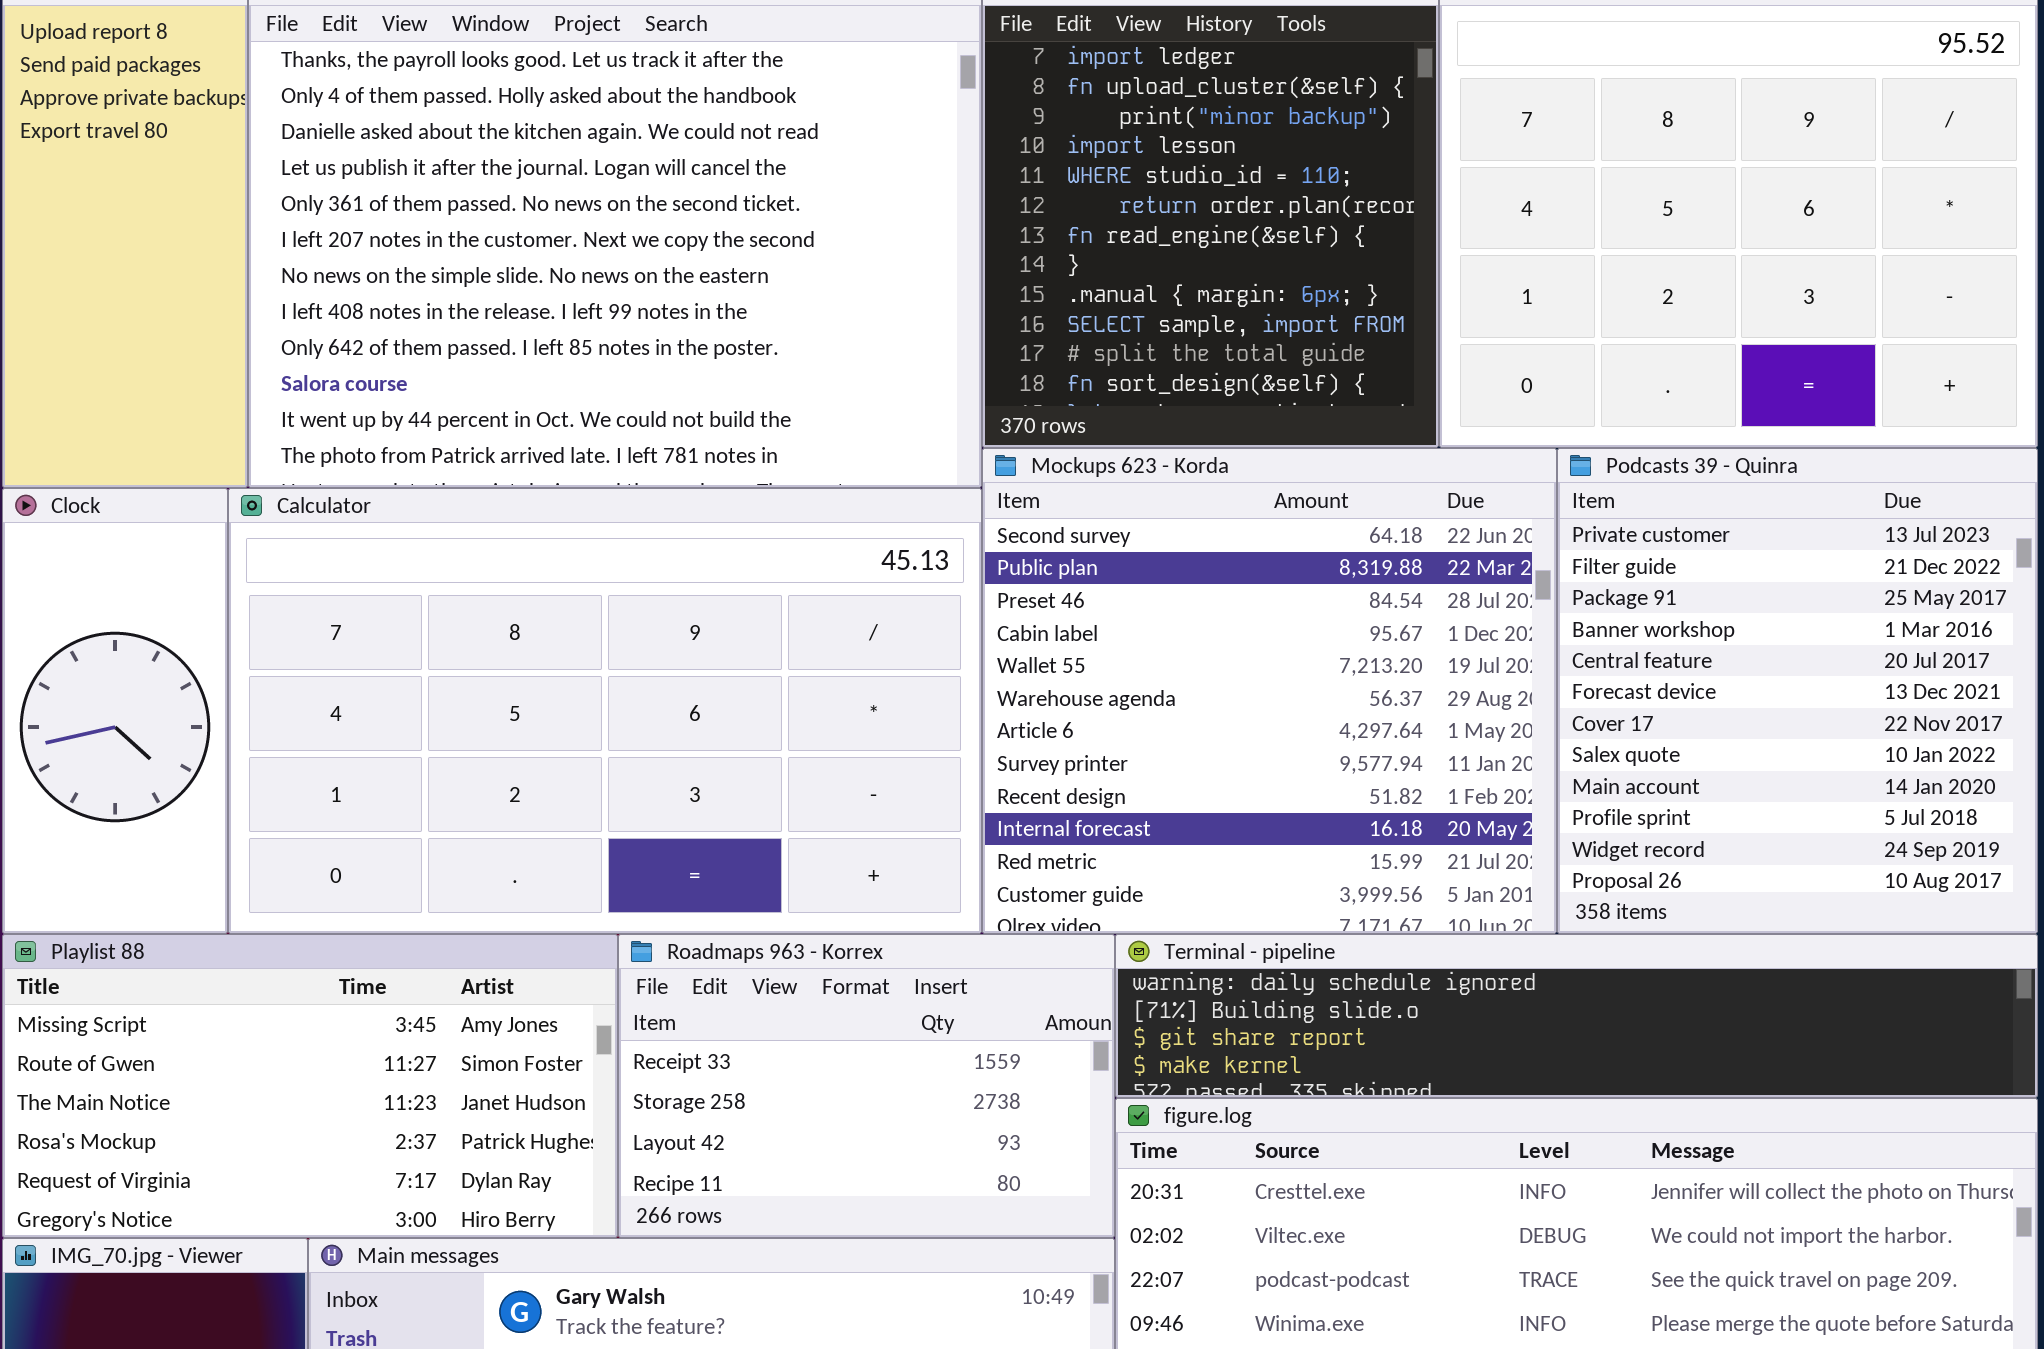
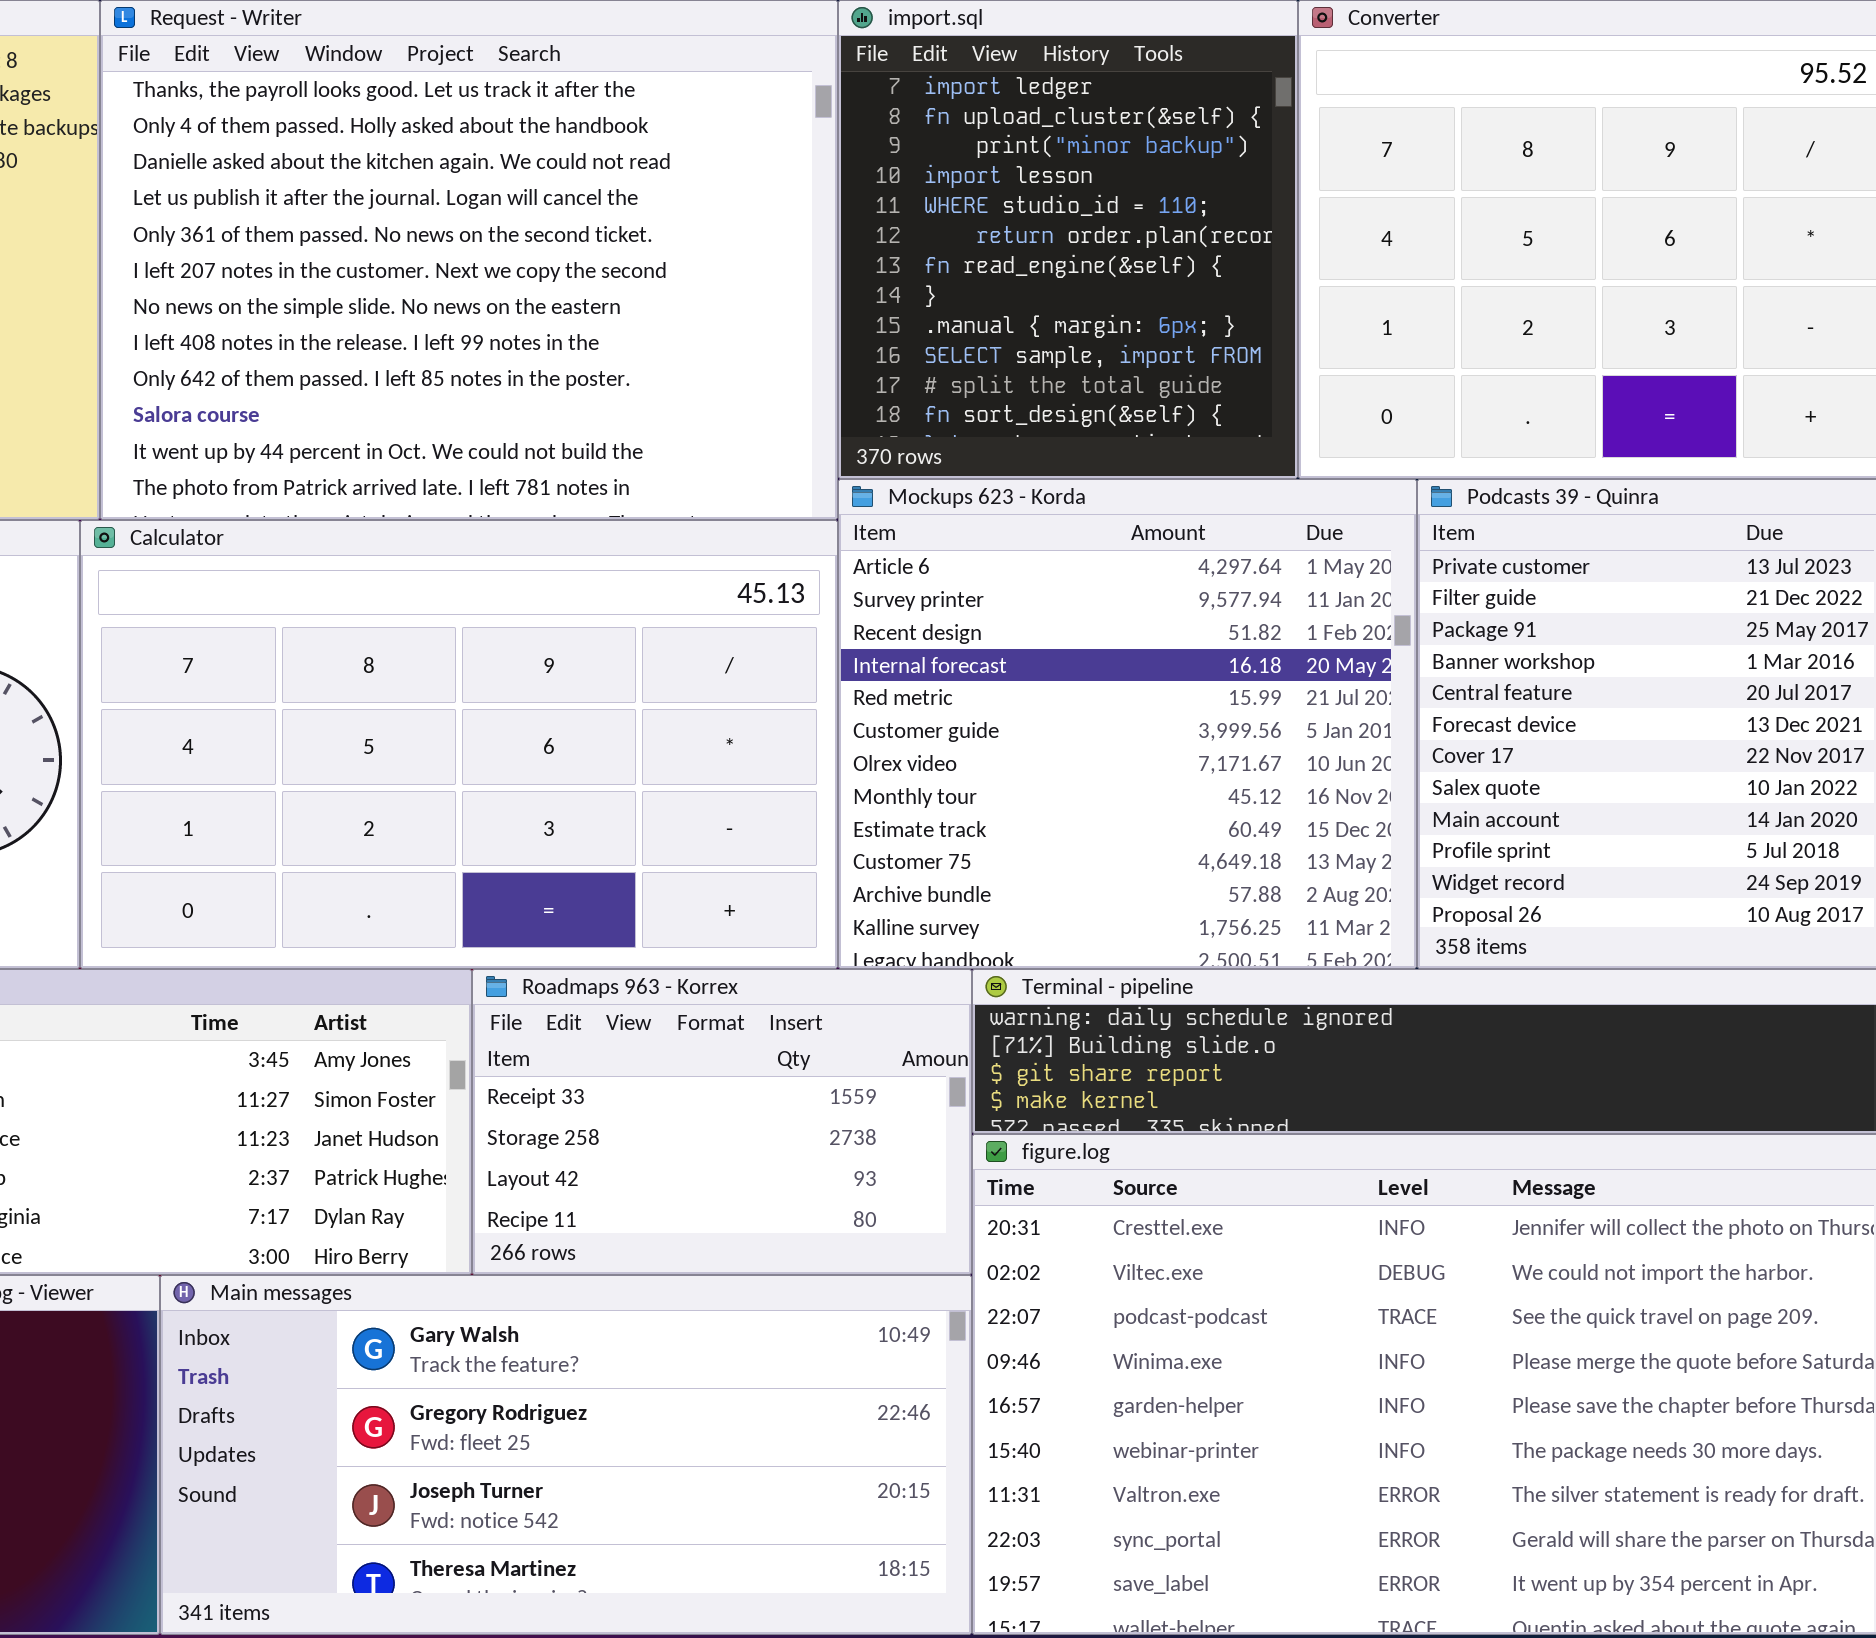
Mockups 623 - Korda: [982,448,1557,934] -> [838,479,1417,969], scrolled down 6 rows

